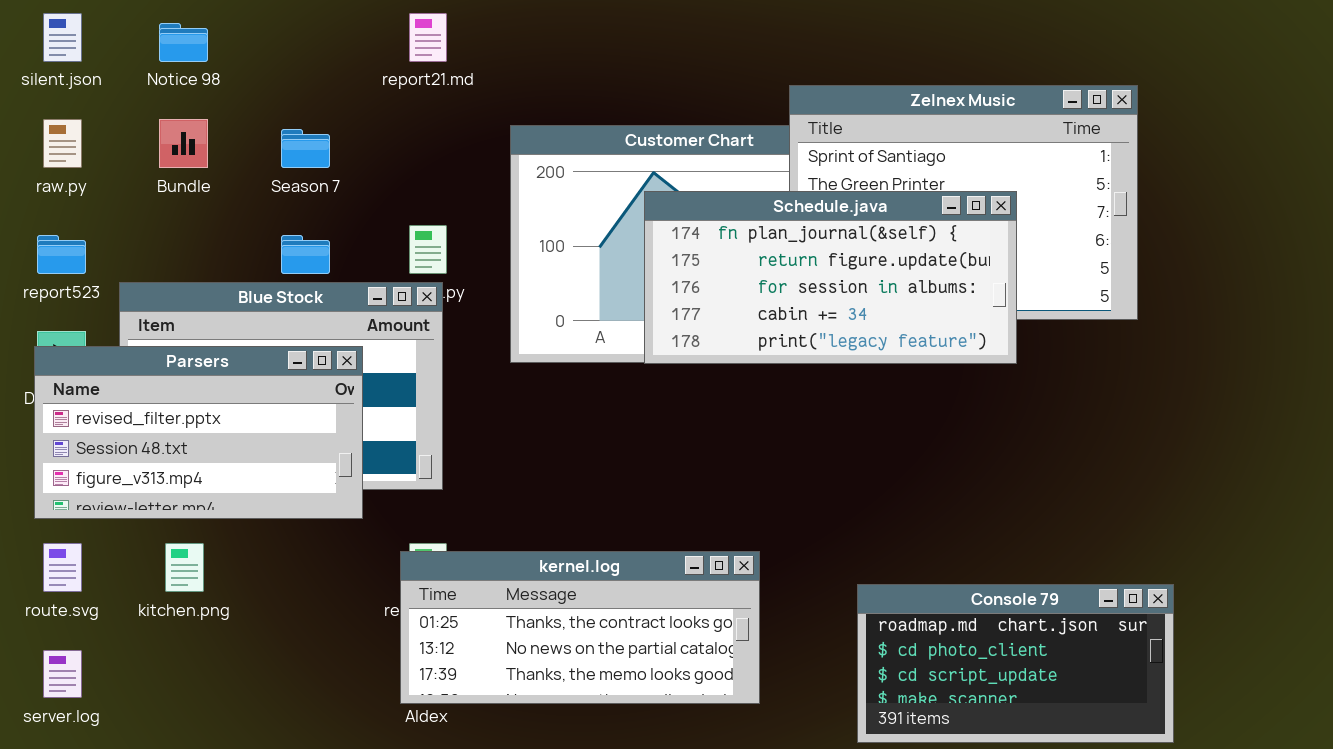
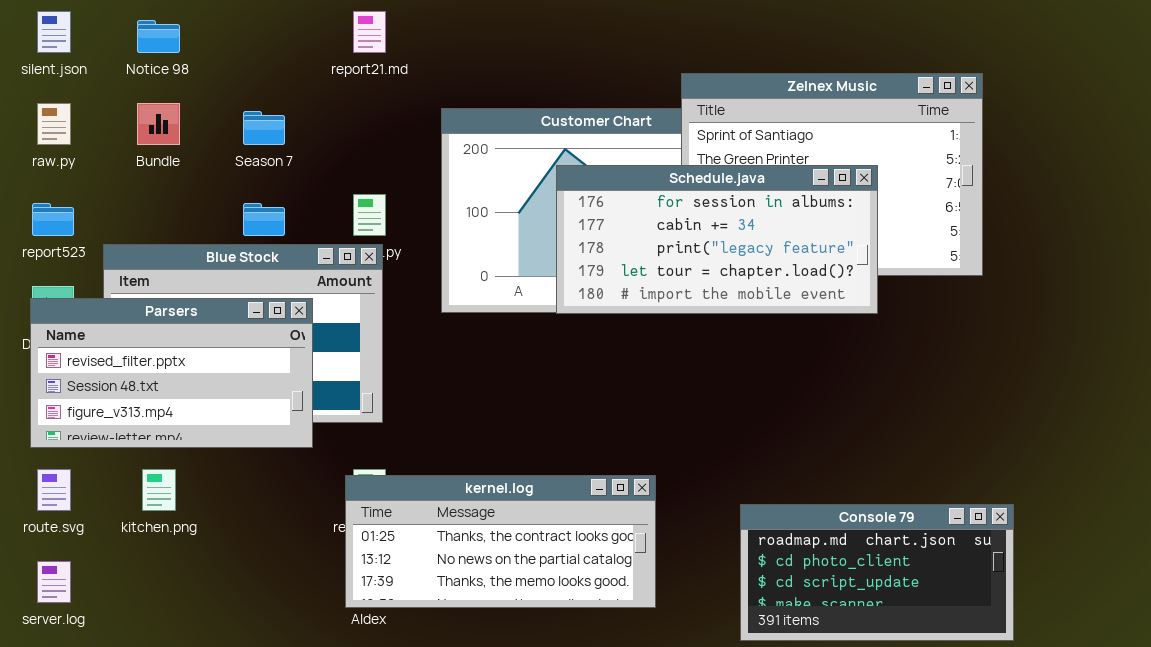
Schedule.java: [644,191,1017,364] -> [556,165,878,314], scrolled down 2 rows

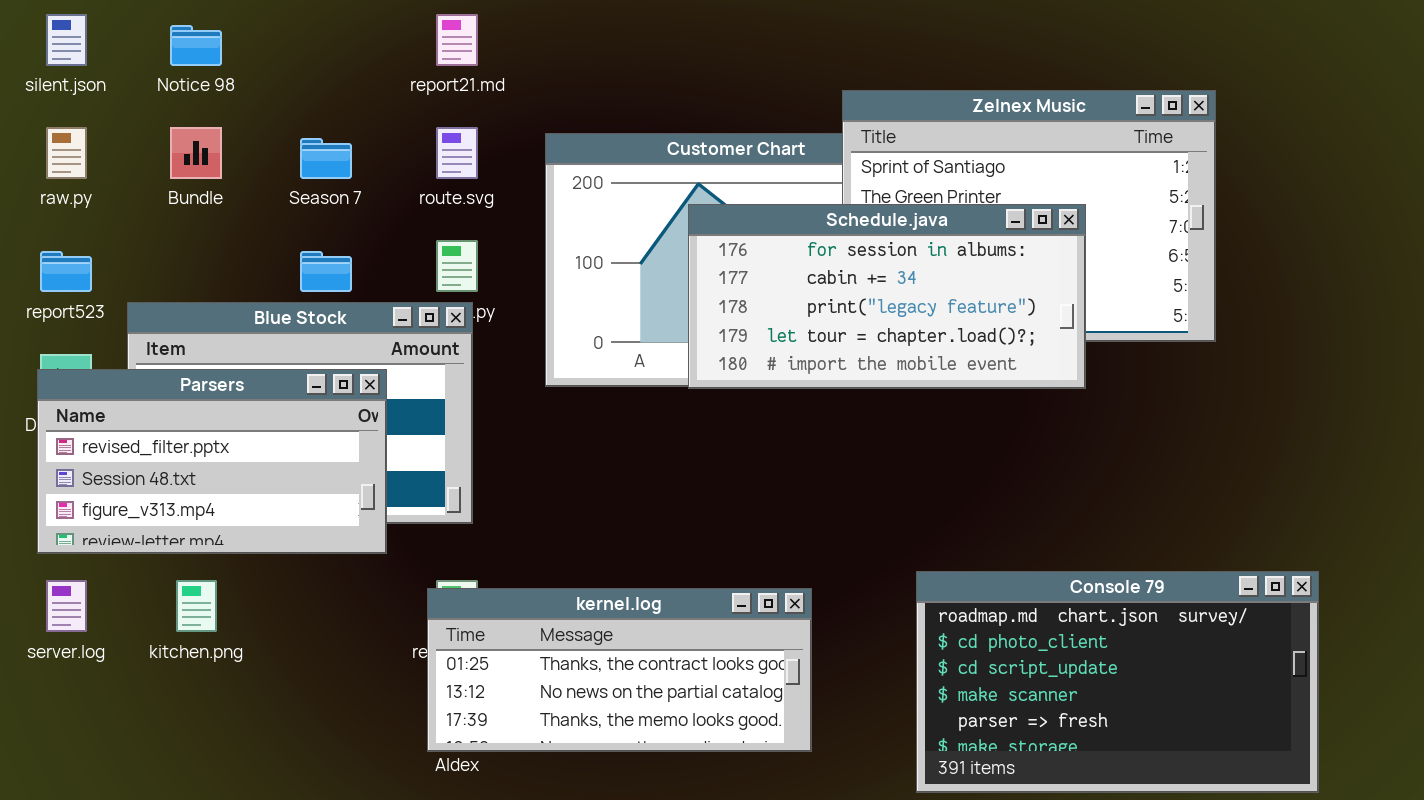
route.svg: [37,469,71,511] -> [436,127,478,179], moved
Console 79: [740,504,1014,641] -> [916,571,1319,793], resized
server.log: [37,561,71,603] -> [46,580,87,632], moved

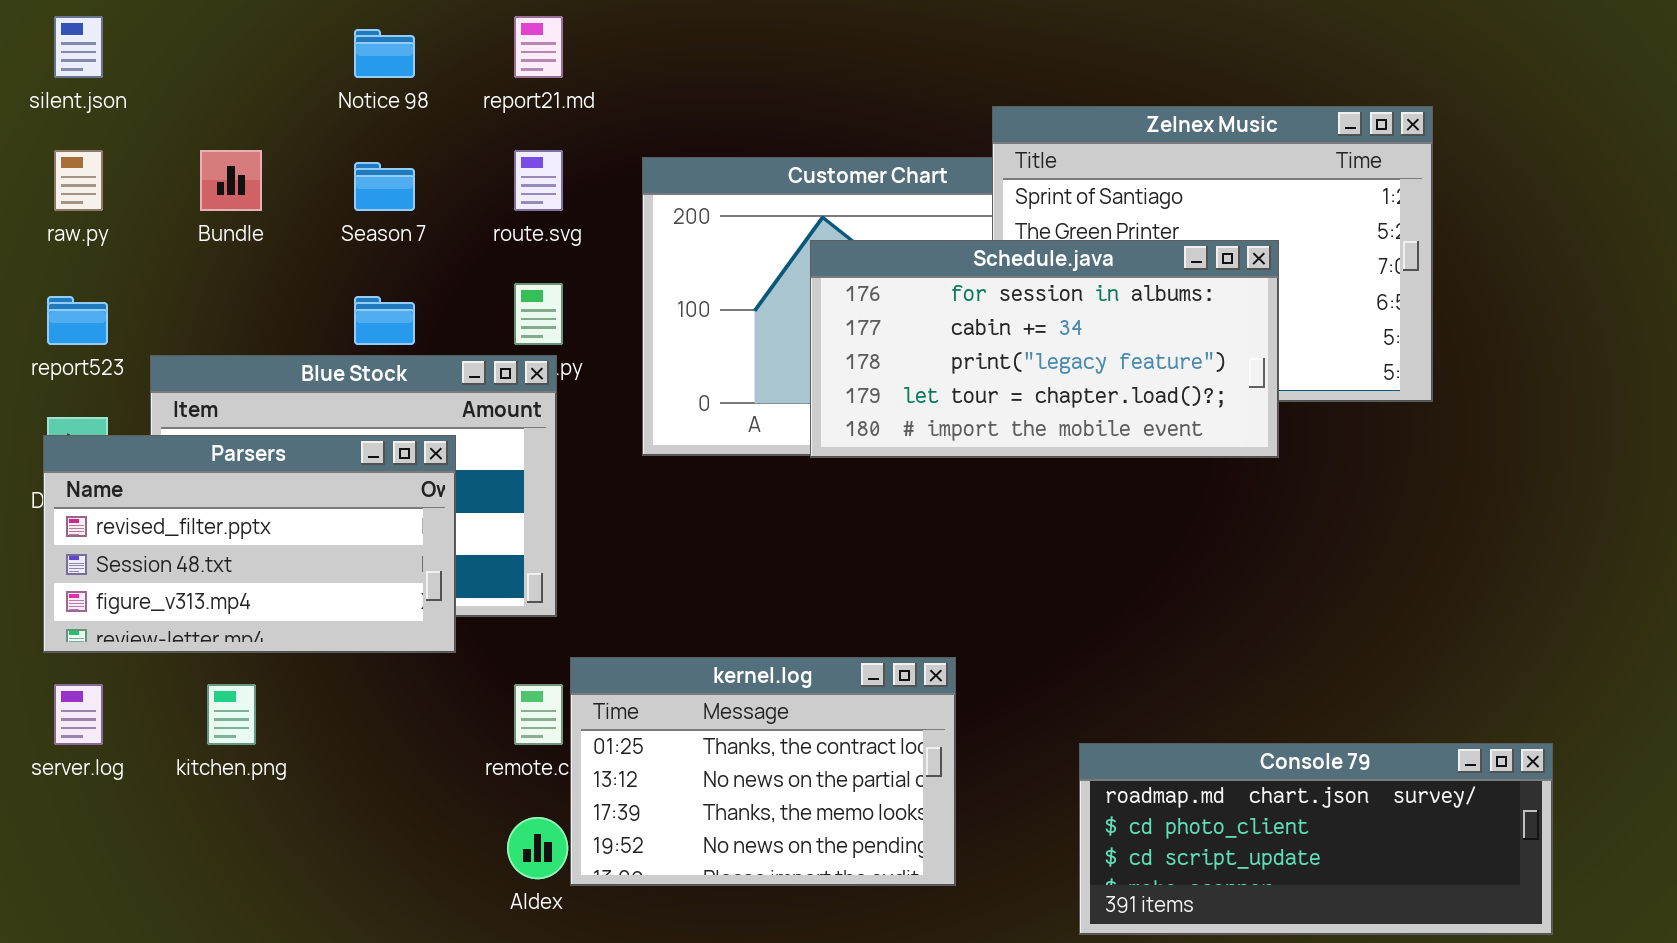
Notice 98: [170,25,222,66] -> [354,29,415,78], moved
Console 79: [916,571,1319,793] -> [1079,743,1553,935], resized
kernel.log: [427,588,812,752] -> [570,657,956,886], resized

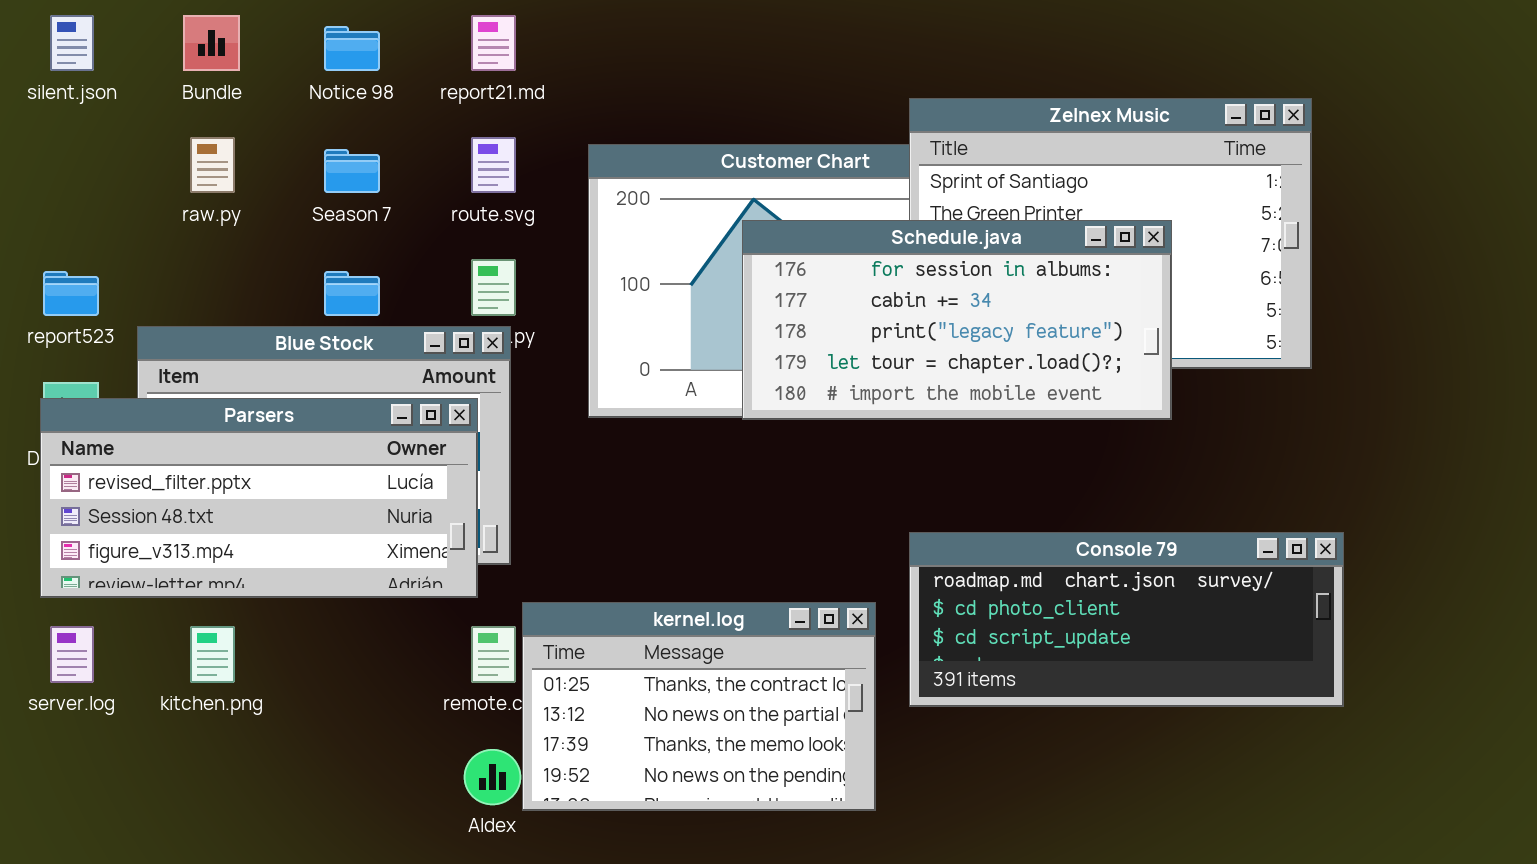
raw.py: [54,150,103,211] -> [190,137,235,193], moved
Bundle: [200,150,262,211] -> [183,15,240,71], moved
Parsers: [43,435,456,653] -> [40,398,478,598], resized
Console 79: [1079,743,1553,935] -> [909,532,1344,707], moved

